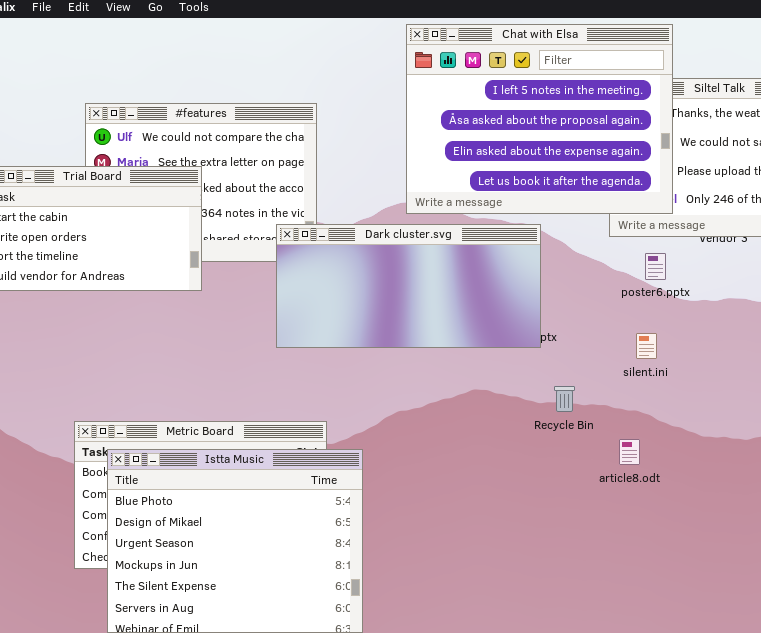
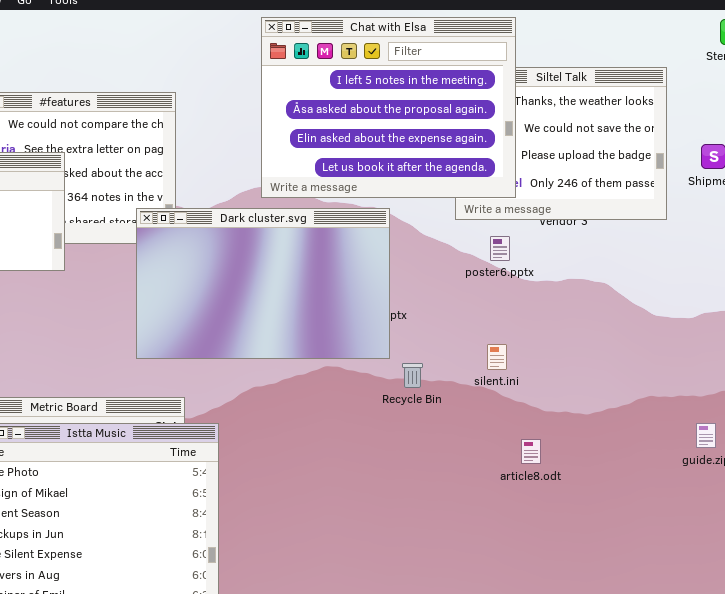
Dark cluster.svg: [276,224,541,348] -> [136,208,390,359], resized
silent.ini: [636,333,657,359] -> [487,344,507,370], moved
article8.odt: [619,439,640,465] -> [521,439,541,464], moved

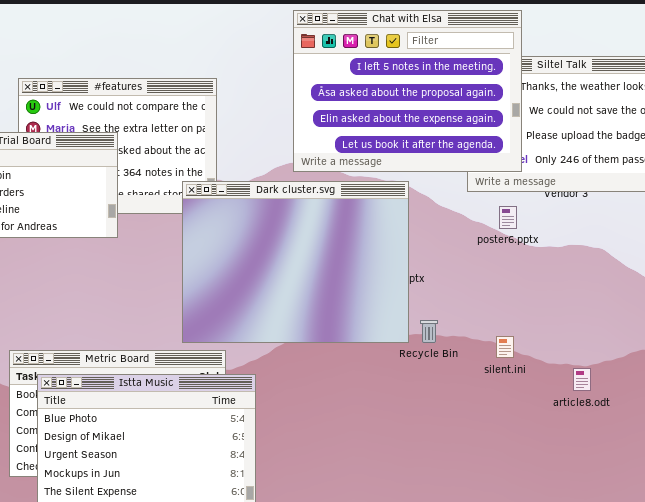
Dark cluster.svg: [136,208,390,359] -> [182,181,409,343], resized
silent.ini: [487,344,507,370] -> [496,336,514,358], moved
article8.odt: [521,439,541,464] -> [573,368,591,391], moved

